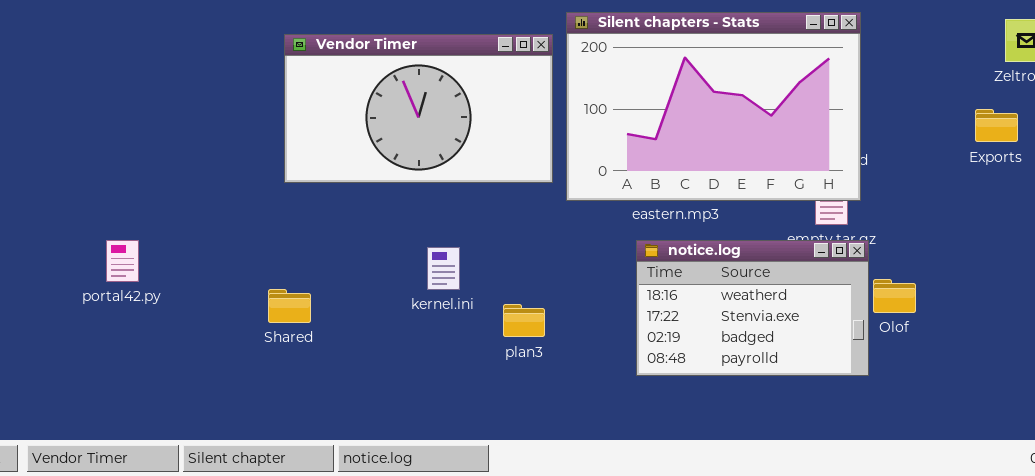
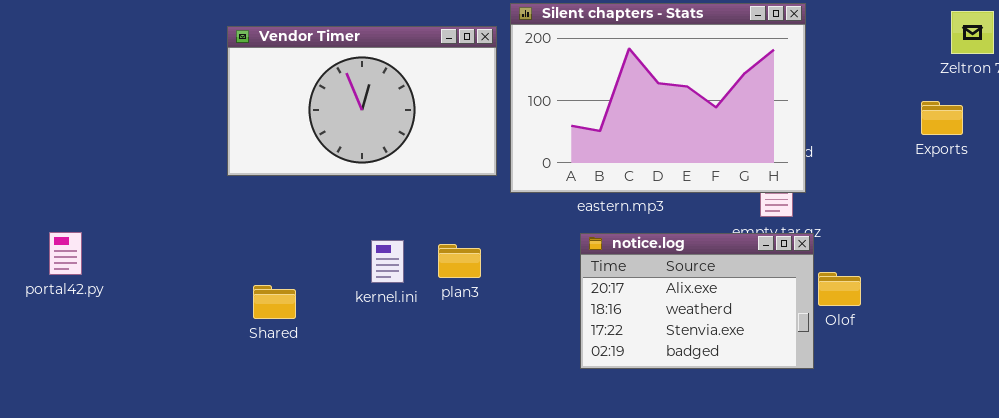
notice.log: [636,240,869,376] -> [580,233,814,369], scrolled up 1 row
Shared: [268,289,311,323] -> [253,285,296,319], moved
plan3: [503,304,545,337] -> [438,244,481,278], moved

